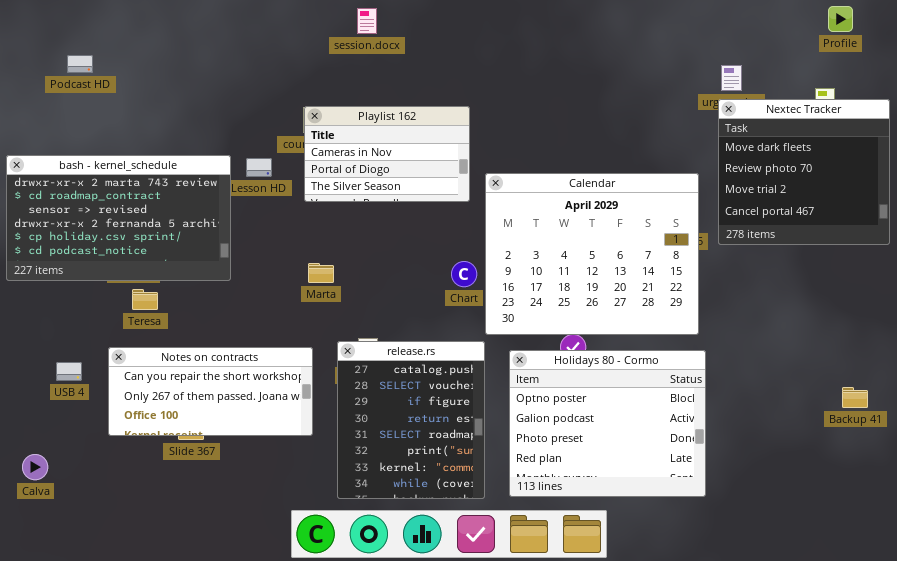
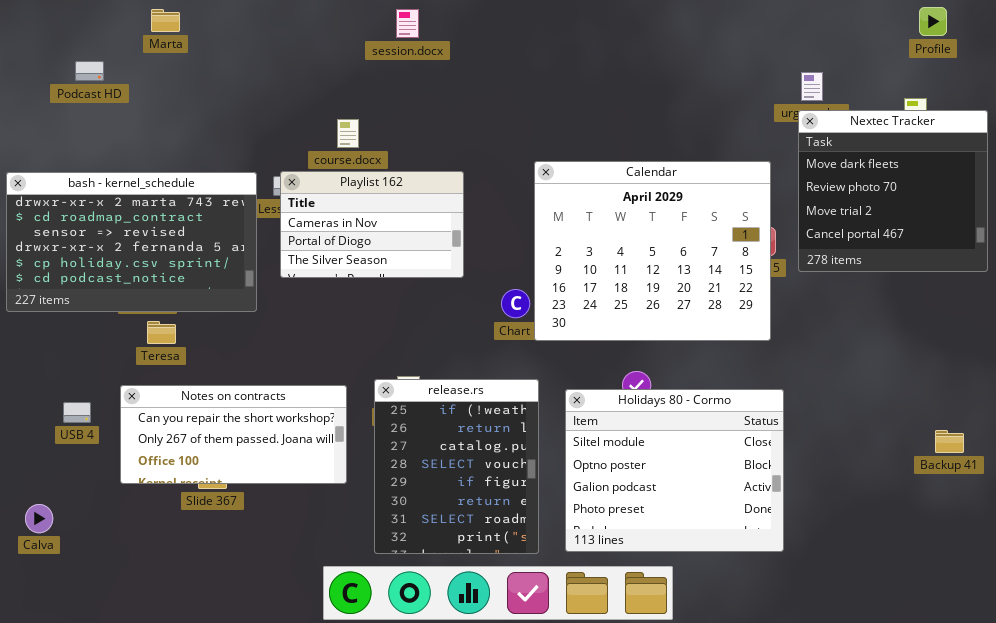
Playlist 162: [304,106,470,202] -> [280,171,464,278], moved
Calendar: [485,173,699,335] -> [534,161,771,341], moved
Marta: [308,263,334,283] -> [151,9,180,32], moved
release.rs: [337,341,485,499] -> [374,379,539,554], scrolled up 2 rows
Holidays 80 - Cormo: [509,350,706,497] -> [565,389,784,552], scrolled up 1 row

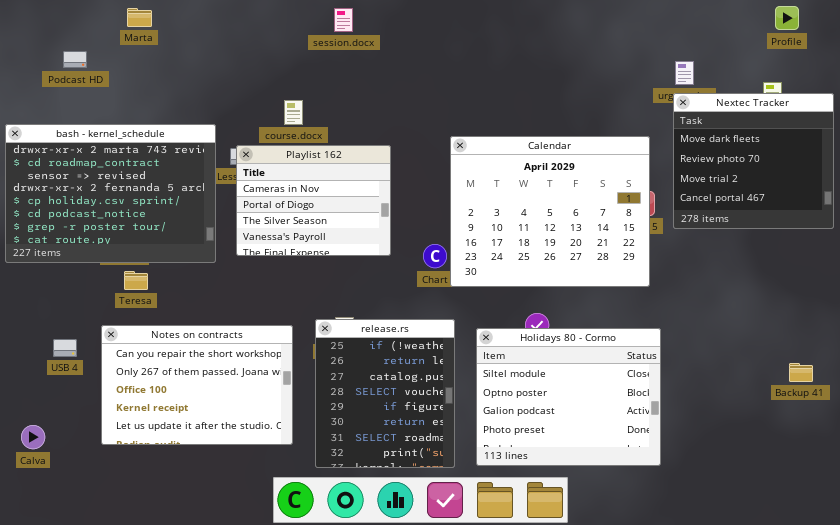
Playlist 162: [280,171,464,278] -> [236,145,391,256], resized
bash - kernel_schedule: [6,172,257,312] -> [5,124,216,263], resized
Notes on contracts: [120,385,347,484] -> [101,325,293,445], resized

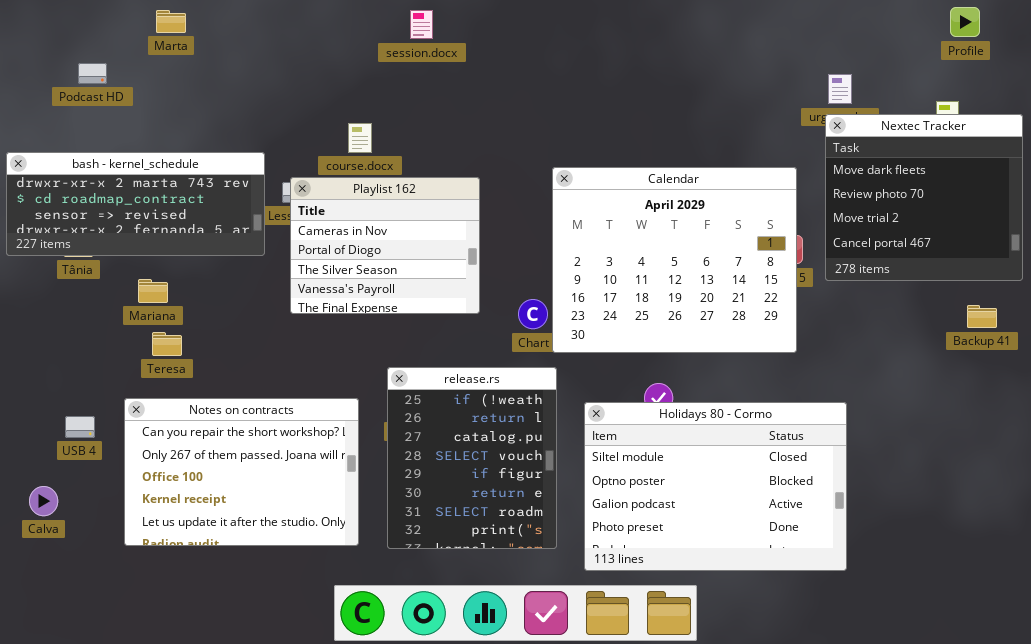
bash - kernel_schedule: [5,124,216,263] -> [6,152,265,256], resized
release.rs: [315,319,455,468] -> [387,367,557,549], moved
Holidays 80 - Cormo: [476,328,661,466] -> [584,402,847,571], resized
Backup 41: [789,363,813,382] -> [967,305,997,328], moved
Calva: [21,425,45,449] -> [29,486,58,516], moved

